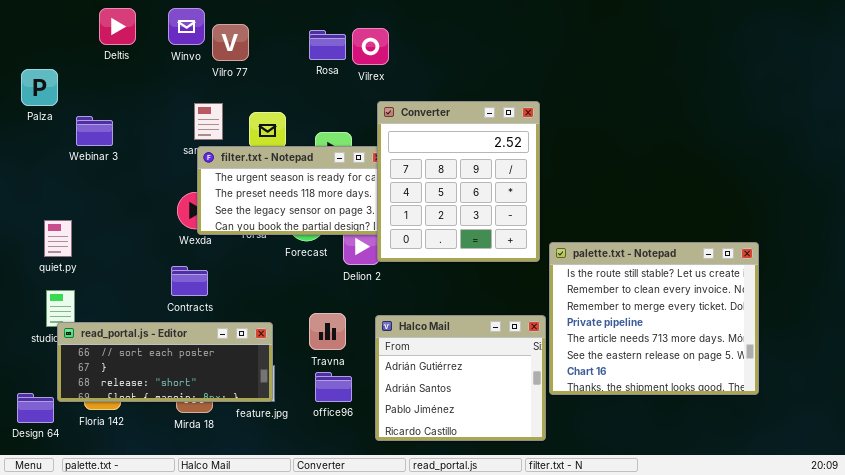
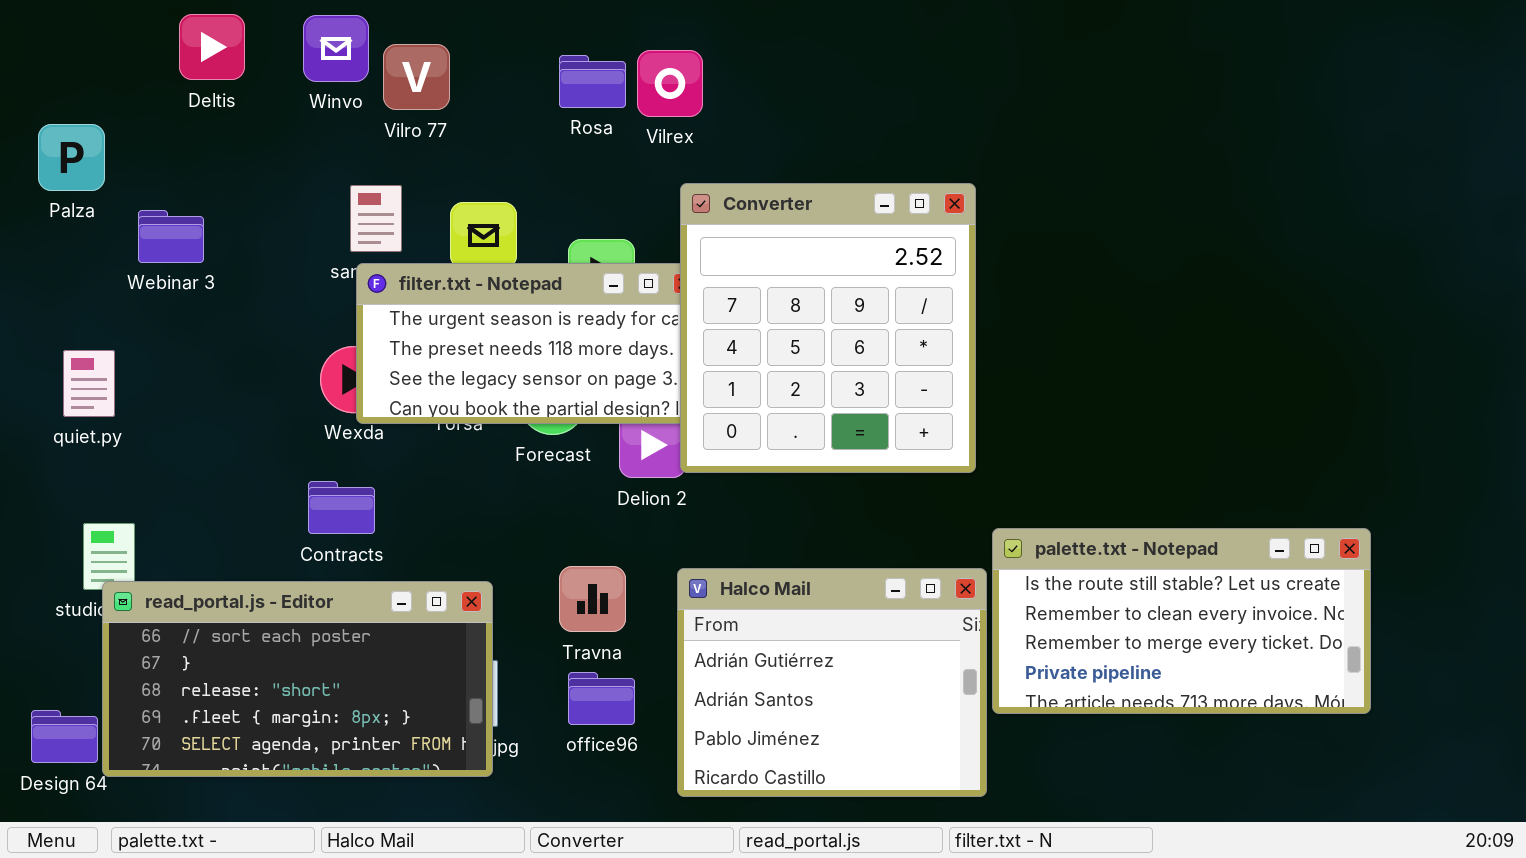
quiet.py: [44,220,72,257] -> [63,350,115,417], moved
palette.txt - Notepad: [549,242,759,395] -> [992,528,1371,714], resized
read_portal.js - Editor: [57,322,273,402] -> [102,581,493,777], resized

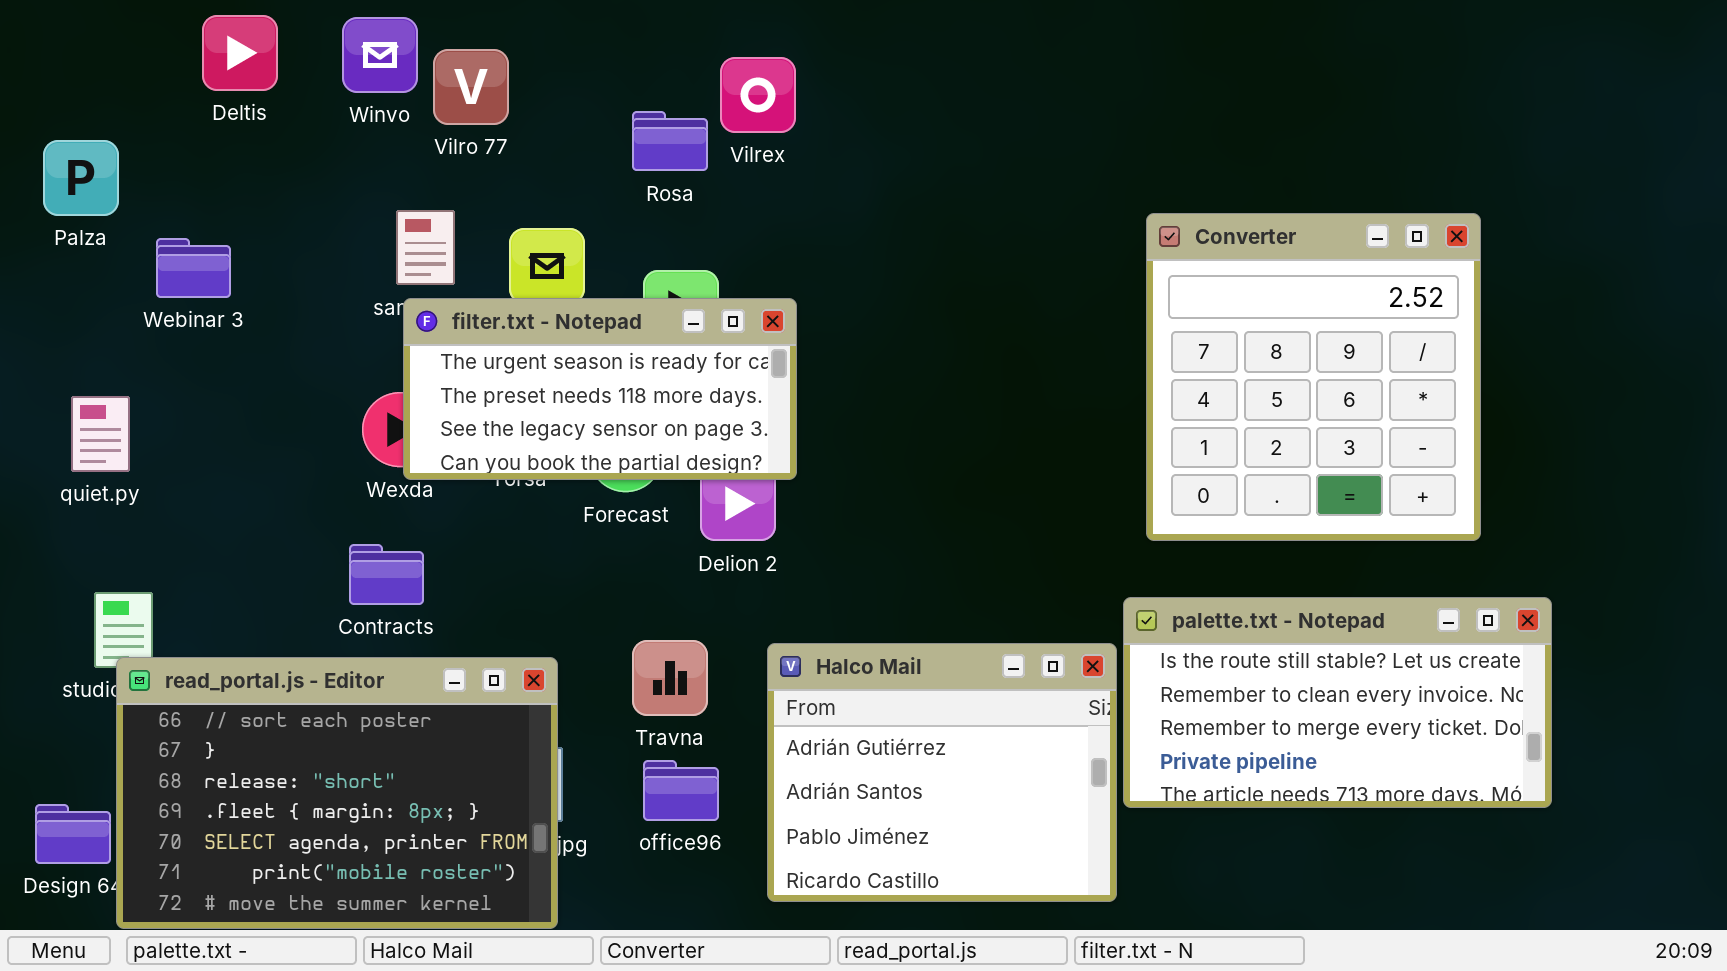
Rosa: [559,55,626,108] -> [632,111,708,171], moved
Converter: [680,183,976,473] -> [1146,213,1481,541], moved
read_portal.js - Editor: [102,581,493,777] -> [116,657,558,929], resized

